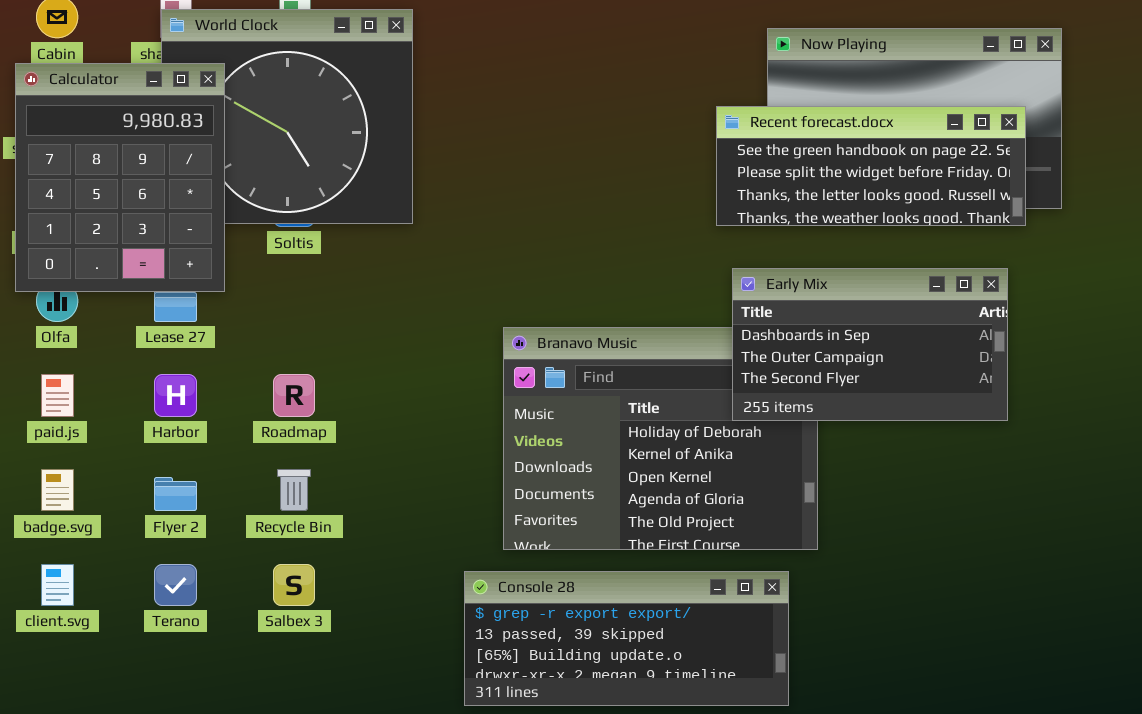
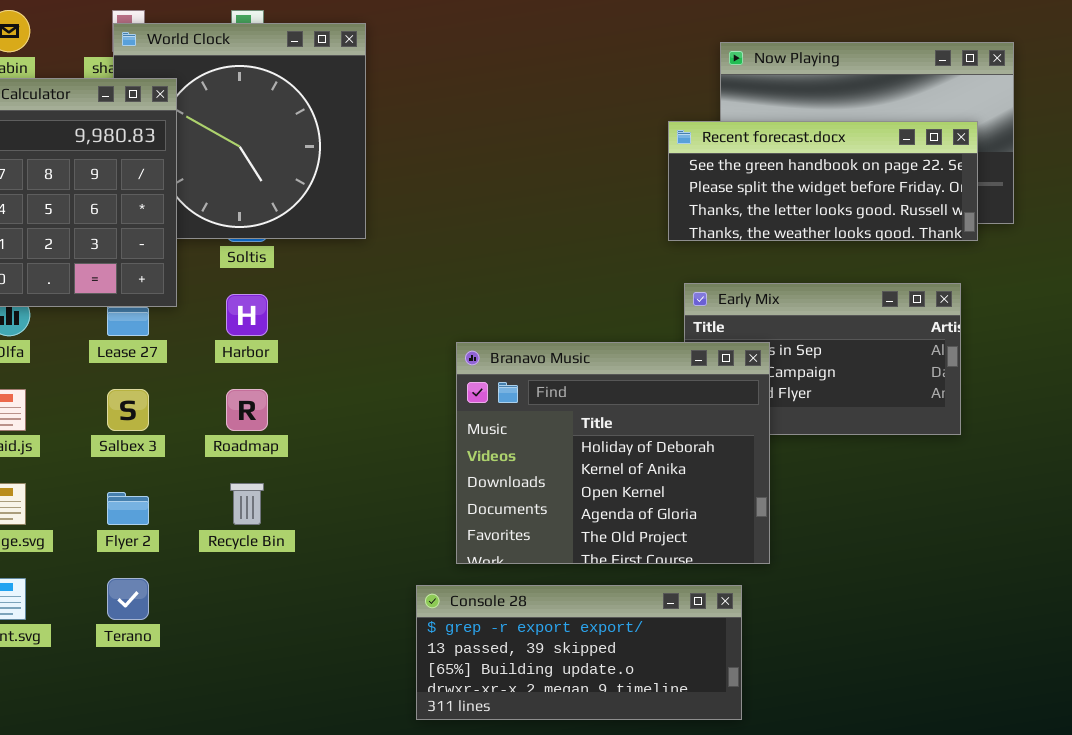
Branavo Music: [503,327,818,550] -> [456,342,770,564], raised
Harbor: [154,374,197,417] -> [226,294,268,336], moved
Salbex 3: [273,564,315,606] -> [107,389,149,431], moved

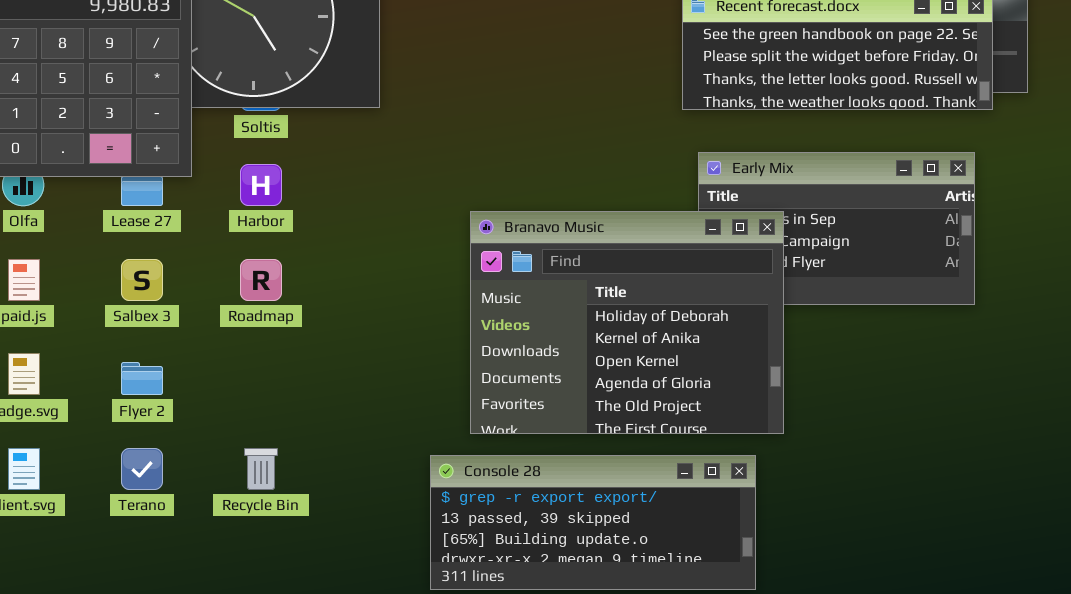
Recycle Bin: [230,483,264,525] -> [244,448,278,490], moved

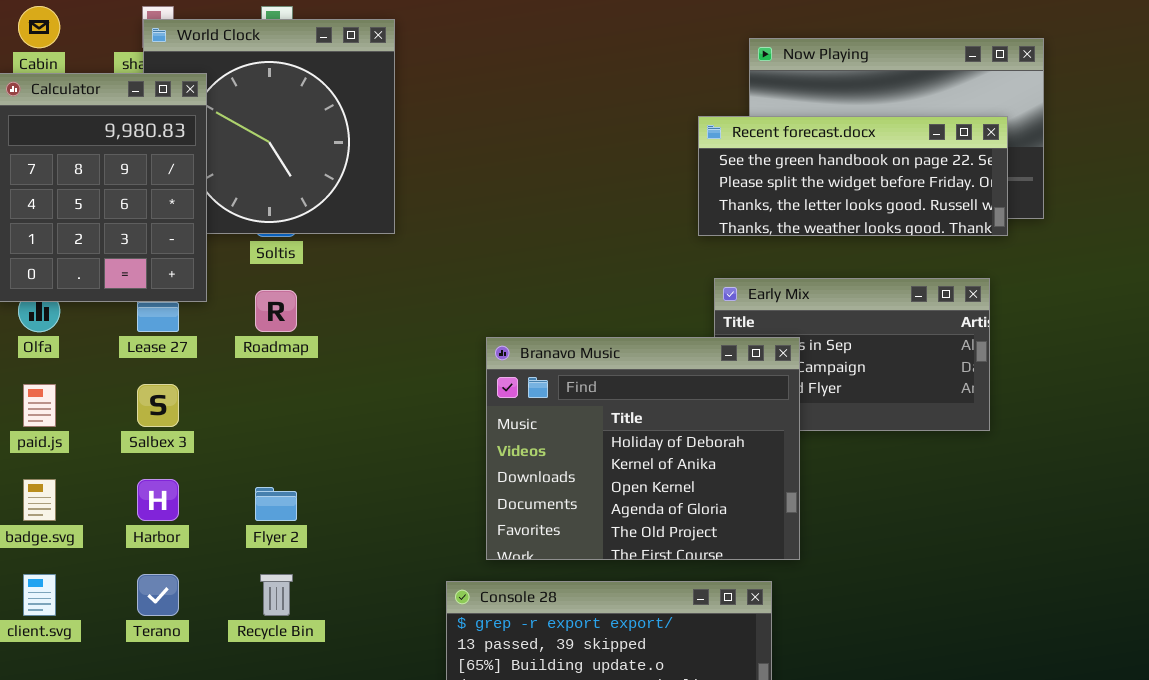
Harbor: [240,164,282,206] -> [137,479,179,521], moved
Roadmap: [240,259,282,301] -> [255,290,297,332], moved
Flyer 2: [121,362,163,395] -> [255,487,297,521], moved

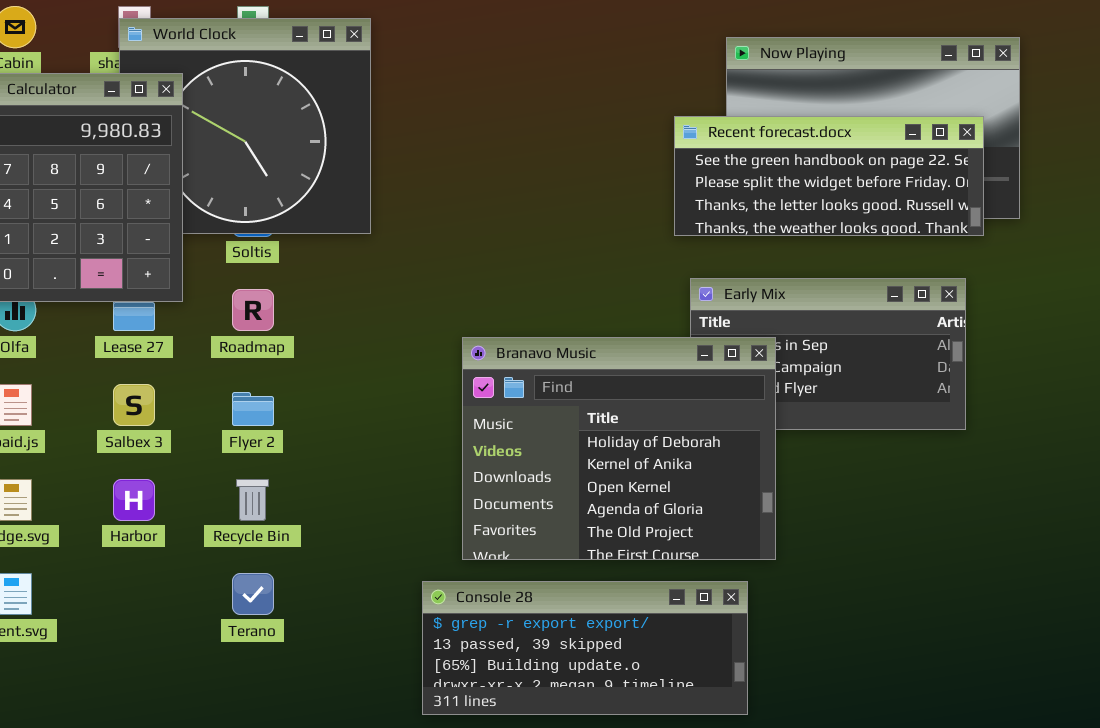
Flyer 2: [255,487,297,521] -> [232,392,274,426], moved
Terano: [137,574,179,616] -> [232,573,274,615], moved
Recycle Bin: [260,574,293,616] -> [236,479,269,521], moved

